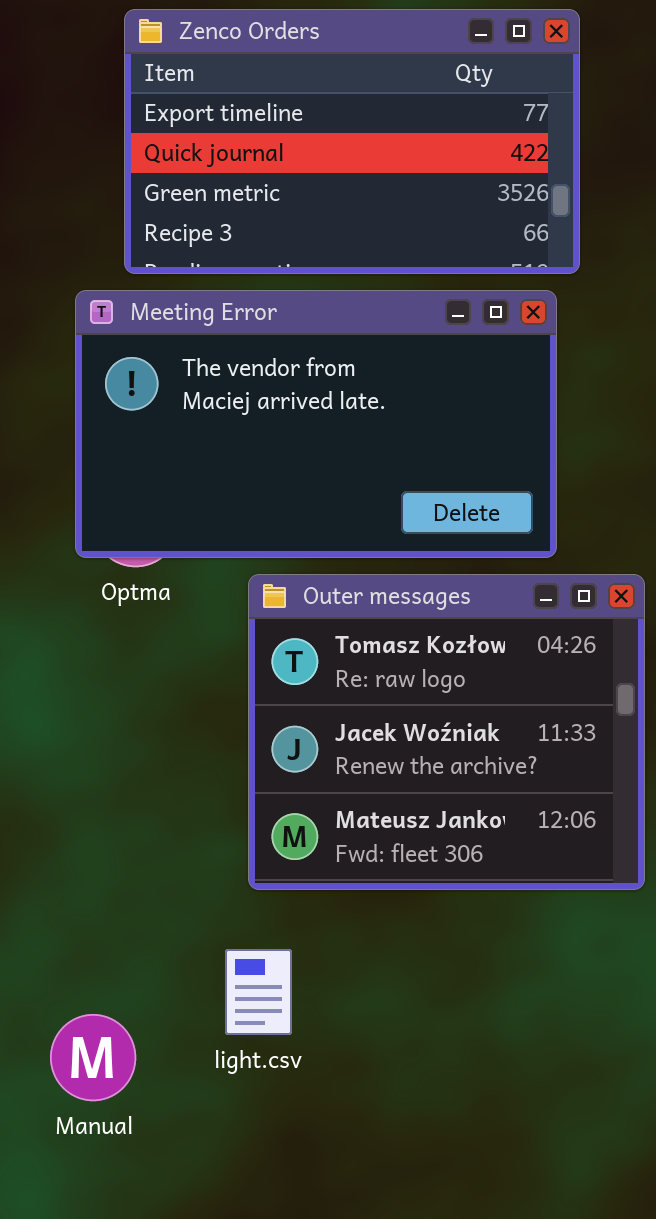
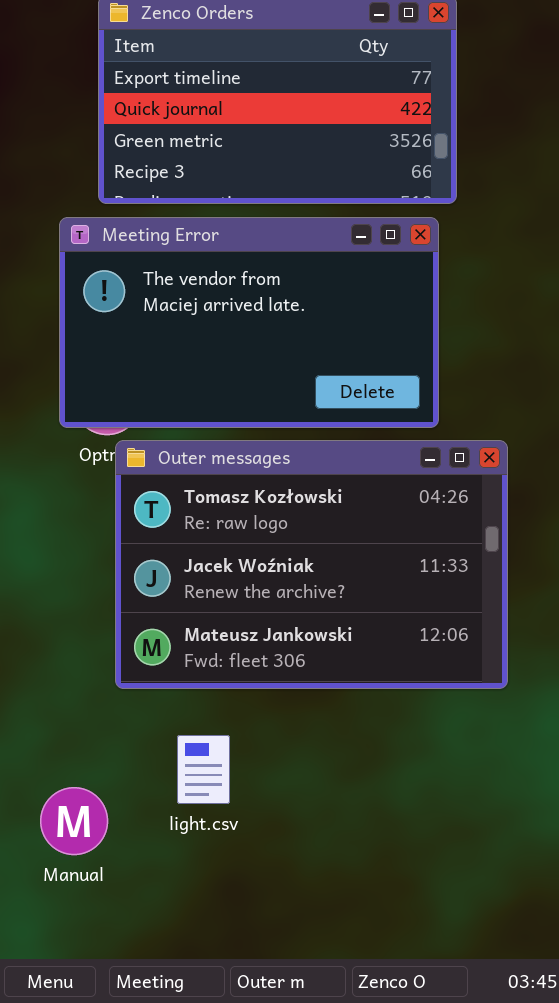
Outer messages: [248,574,645,890] -> [115,440,508,689], resized

